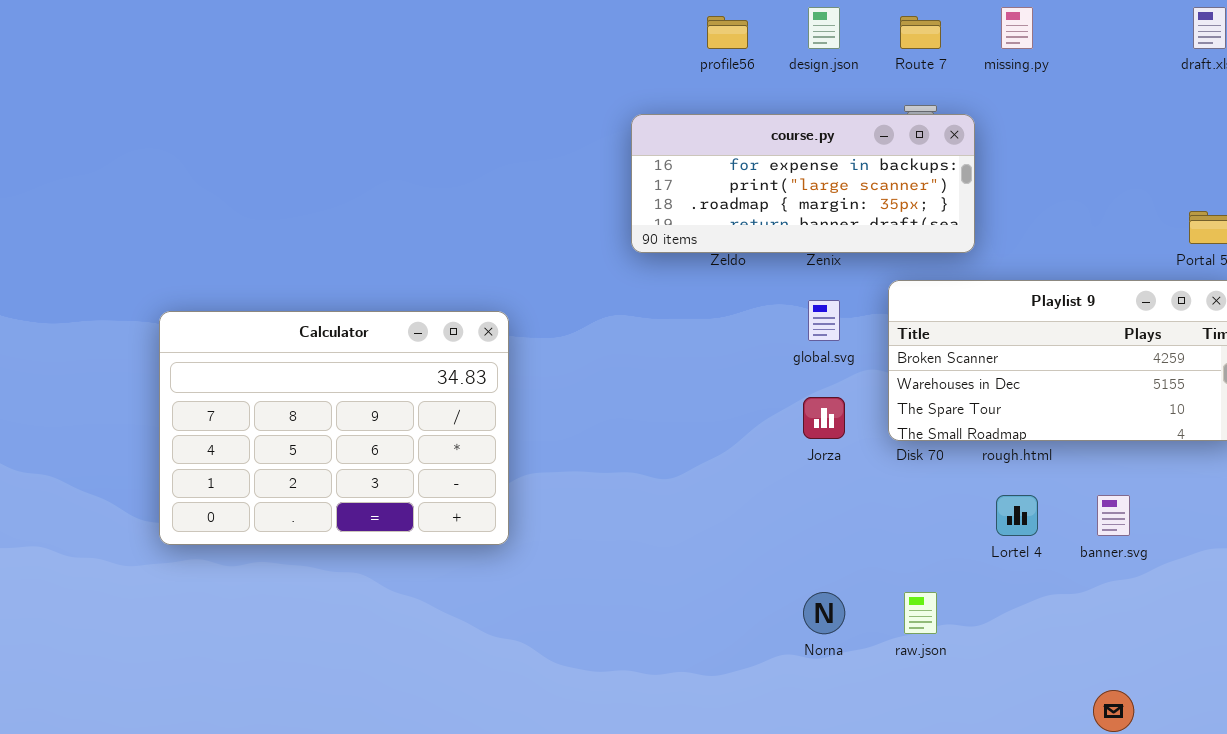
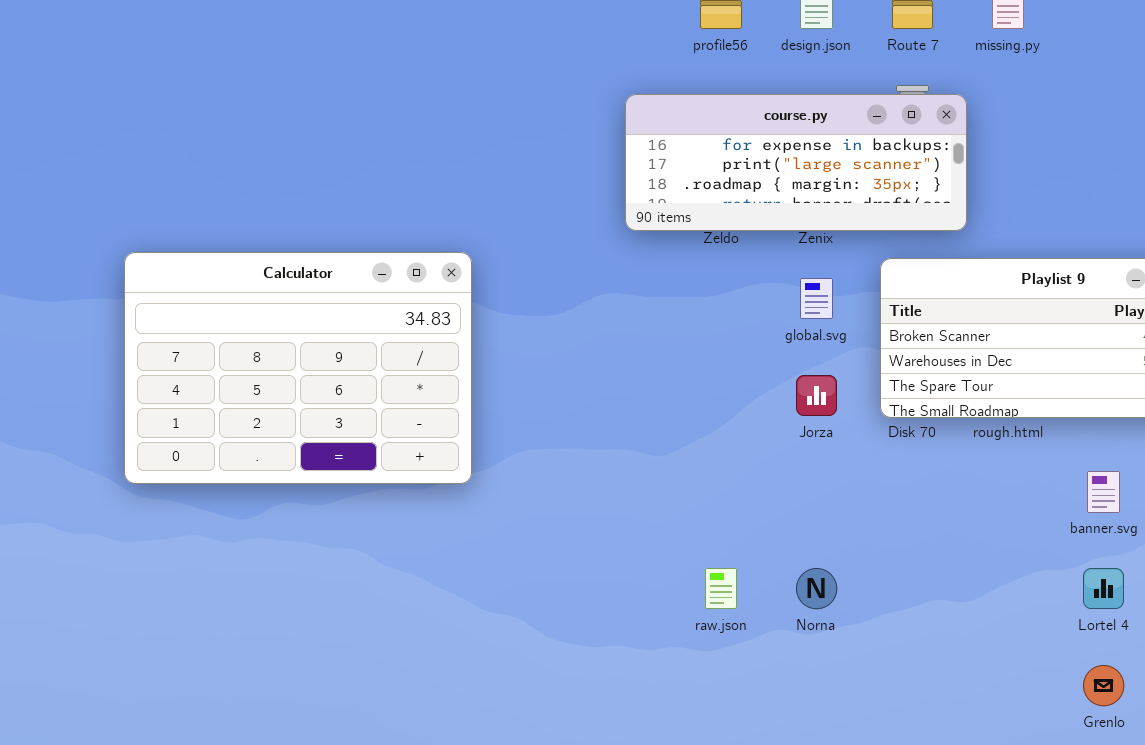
Calculator: [159,311,509,545] -> [124,252,472,484], moved
Lortel 4: [996,495,1038,536] -> [1083,568,1124,609], moved
raw.json: [904,592,937,634] -> [705,568,737,609], moved

